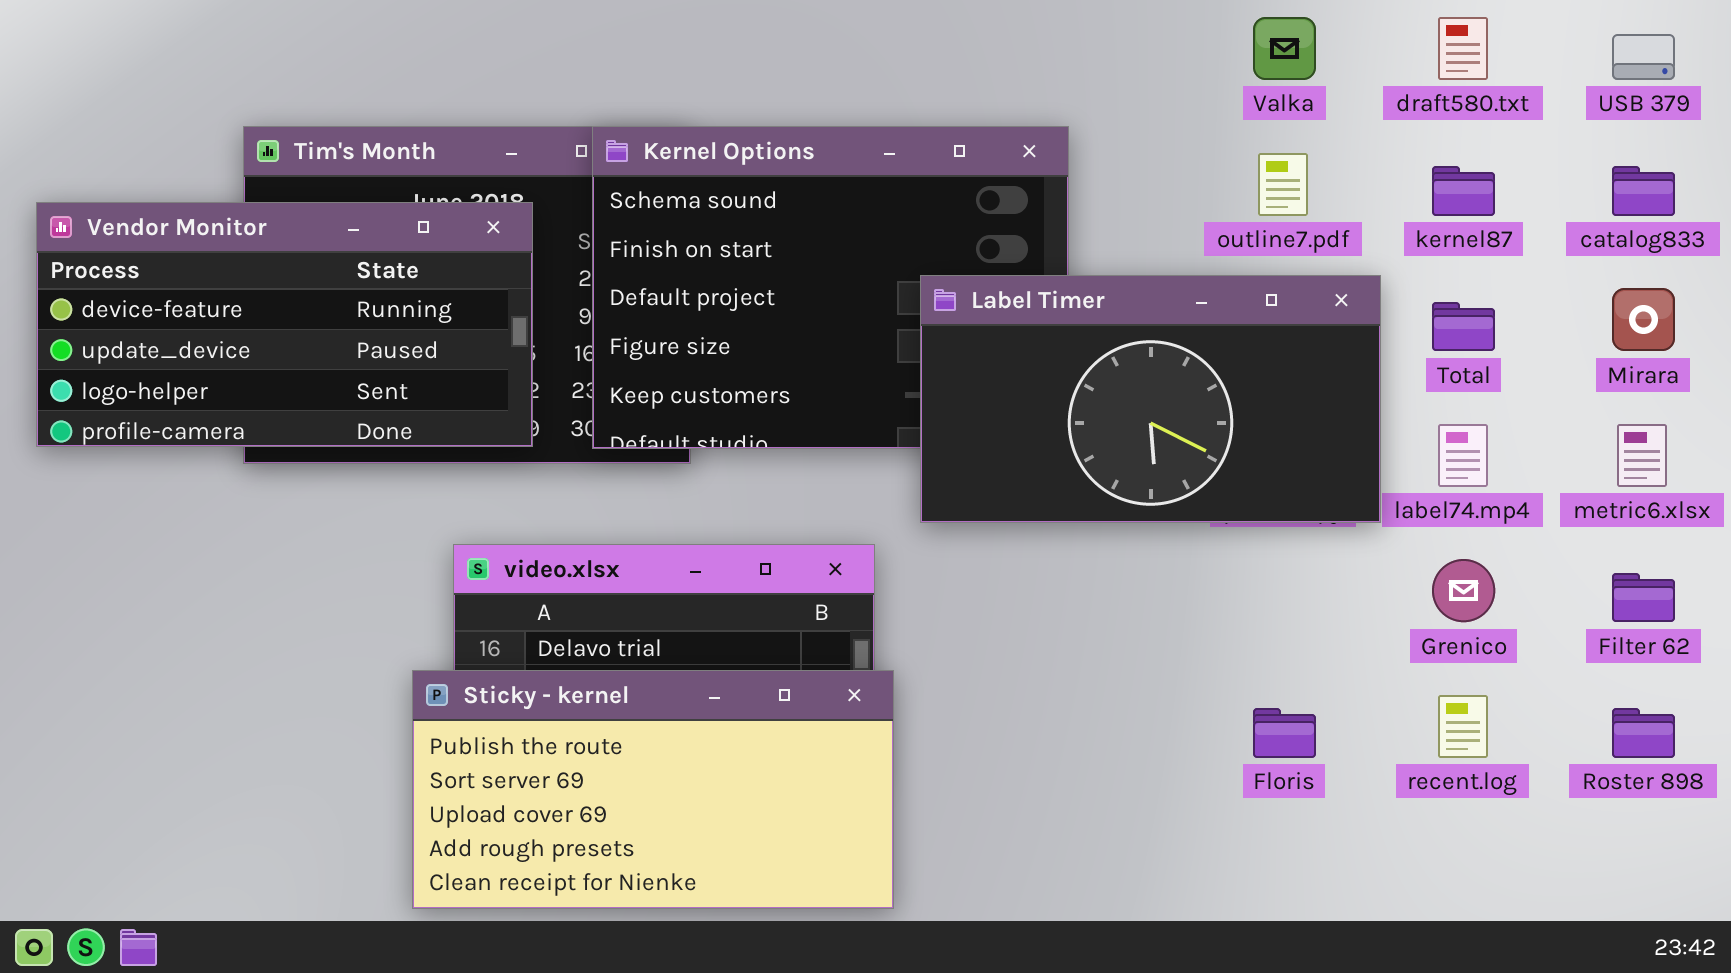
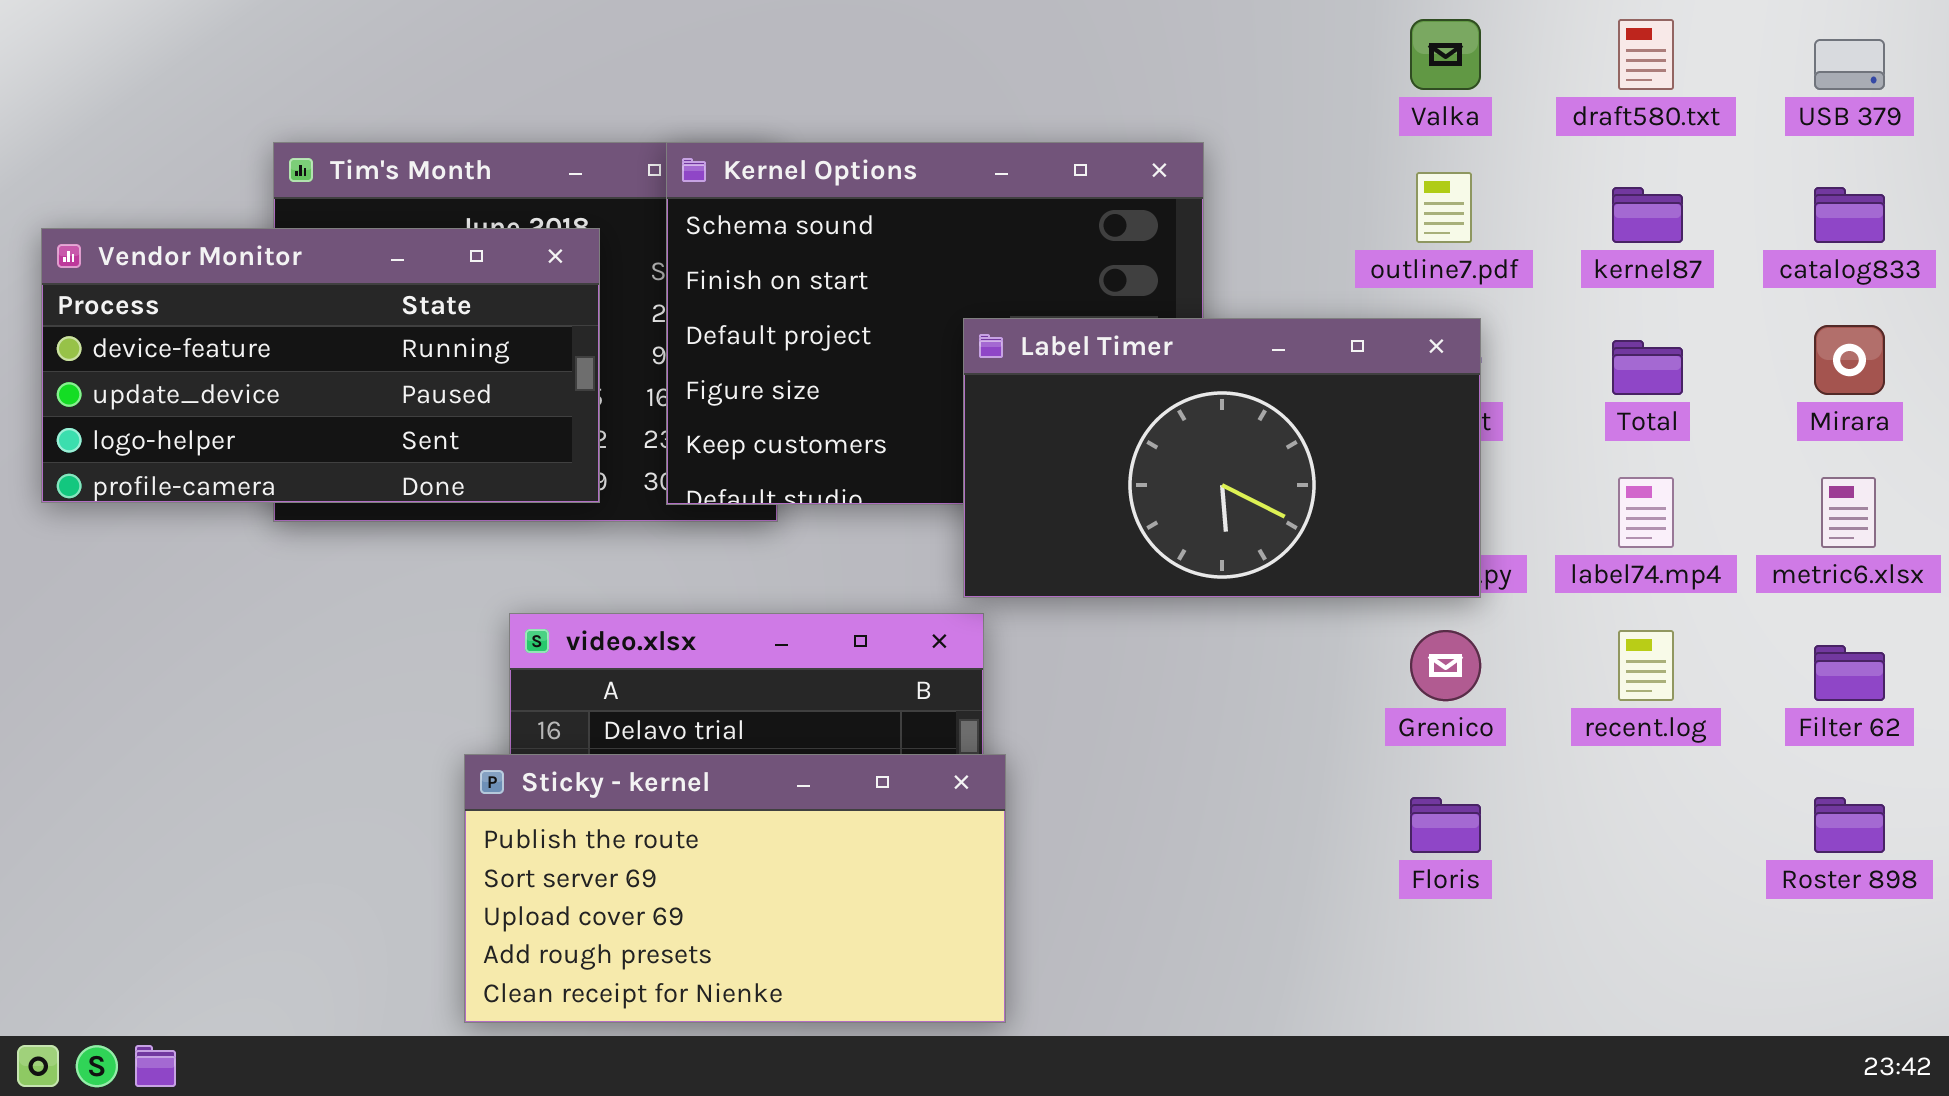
Label Timer: [920,275,1381,523] -> [963,318,1481,598], moved
Grenico: [1432,559,1495,622] -> [1410,630,1481,701], moved
recent.log: [1438,695,1488,758] -> [1618,630,1674,701], moved

